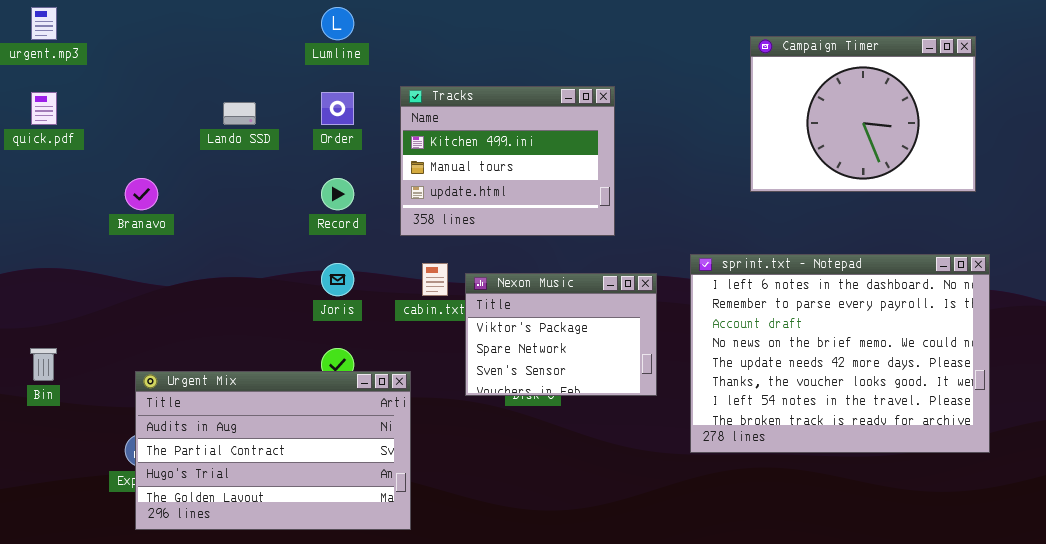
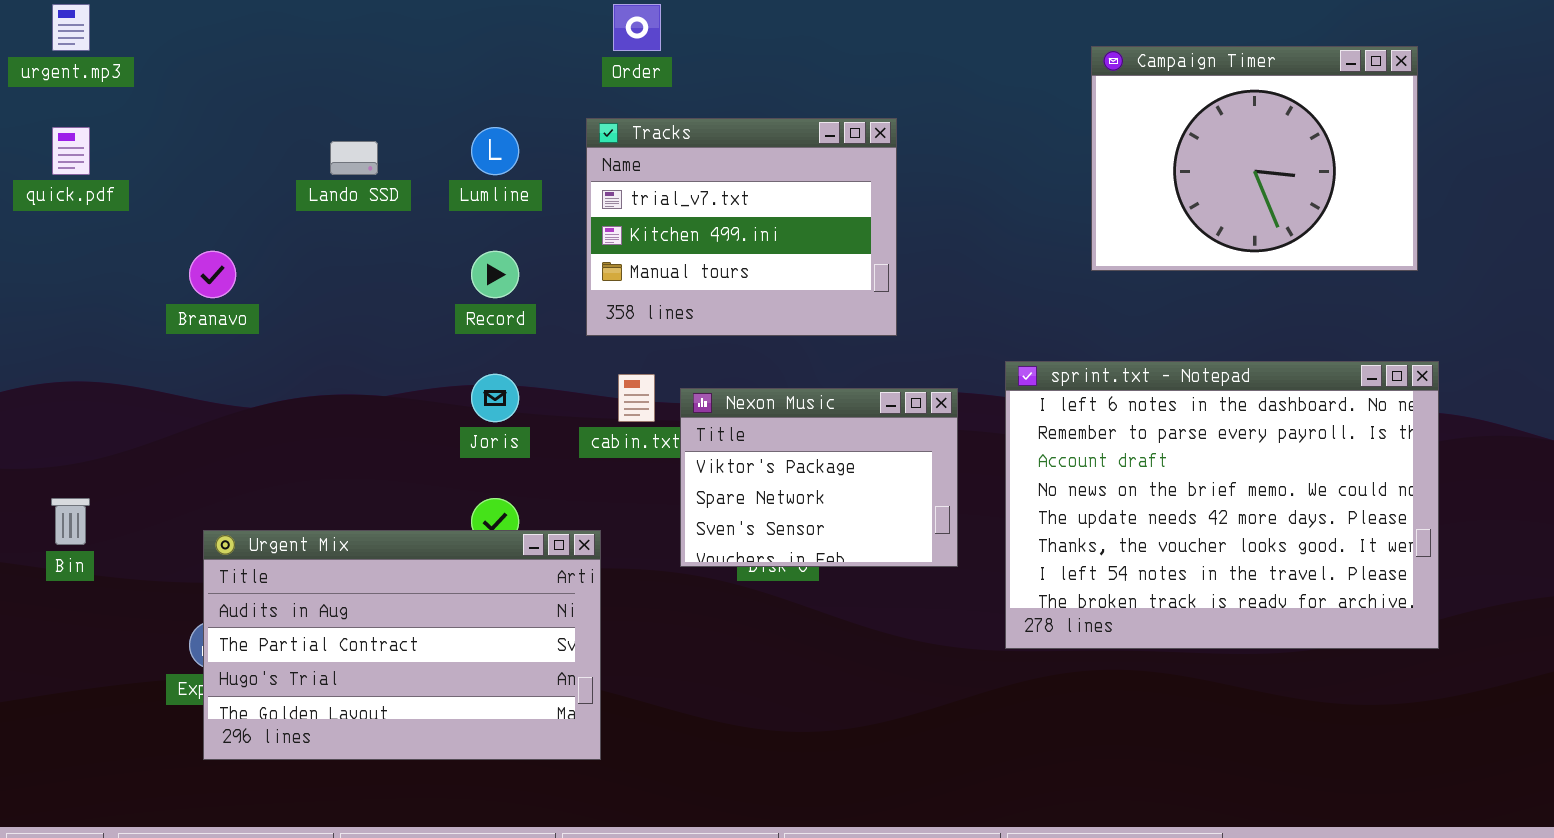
Lumline: [321,7,354,40] -> [471,127,519,175], moved
Tracks: [400,86,615,236] -> [586,118,897,336], scrolled up 1 row
Order: [321,92,354,125] -> [613,4,661,51], moved

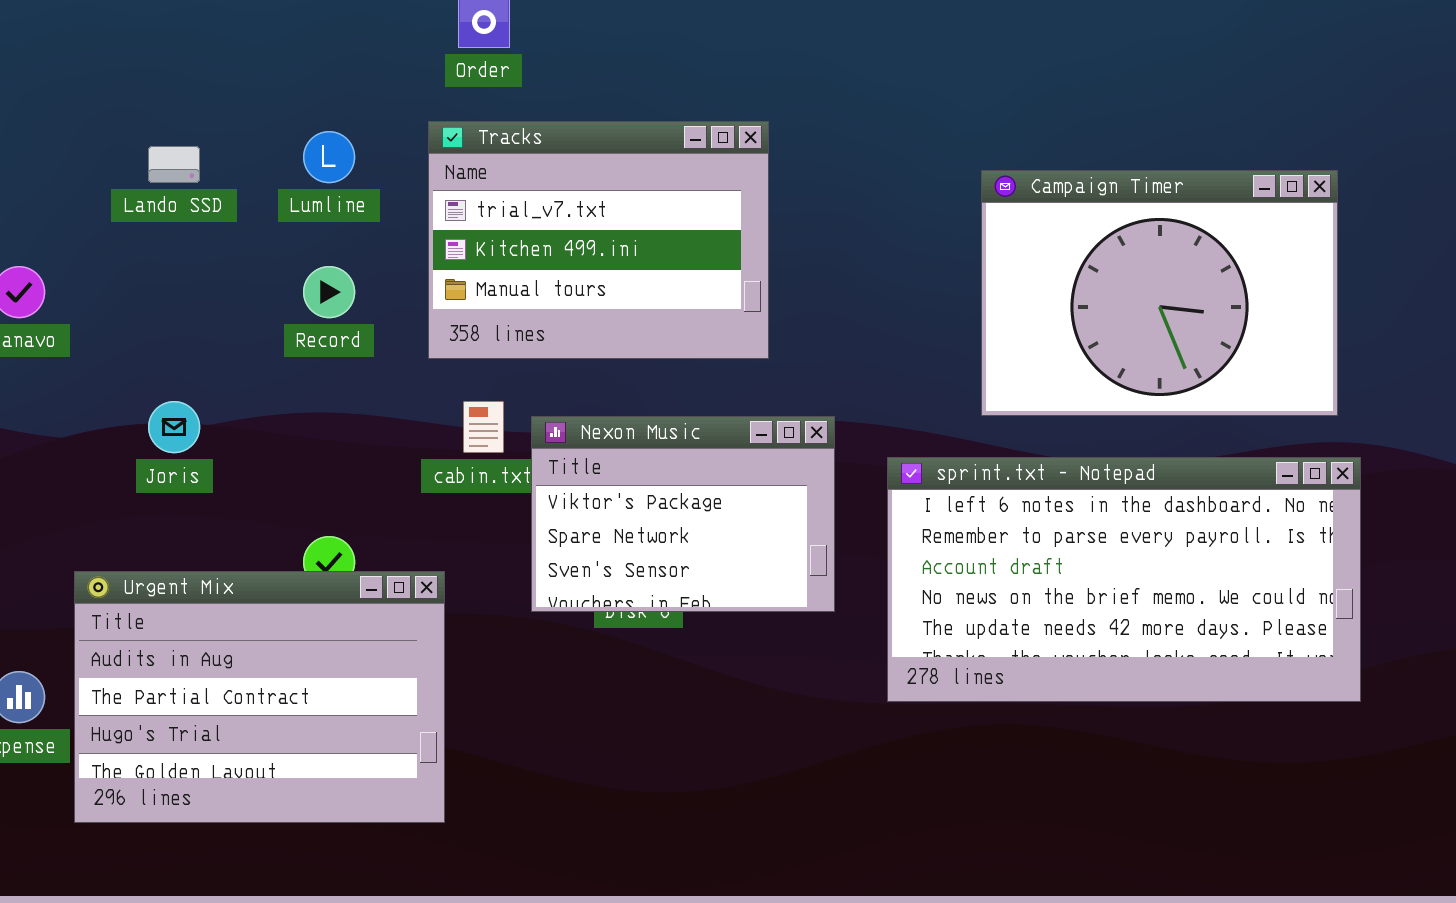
Campaign Timer: [1091,46,1418,271] -> [981,170,1338,416], moved
sprint.txt - Notepad: [1005,361,1439,649] -> [887,457,1361,702], resized
Joris: [471,374,519,422] -> [148,401,200,453], moved
Urgent Mix: [203,530,601,760] -> [74,571,445,823], resized

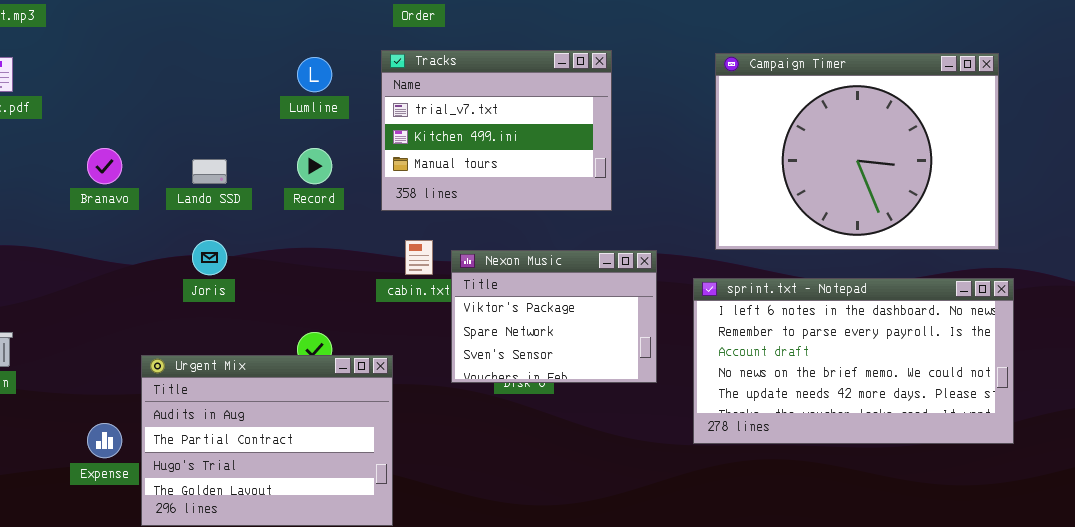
Lando SSD: [148,146,200,183] -> [192,159,227,184], moved
Campaign Timer: [981,170,1338,416] -> [715,53,999,250], resized

